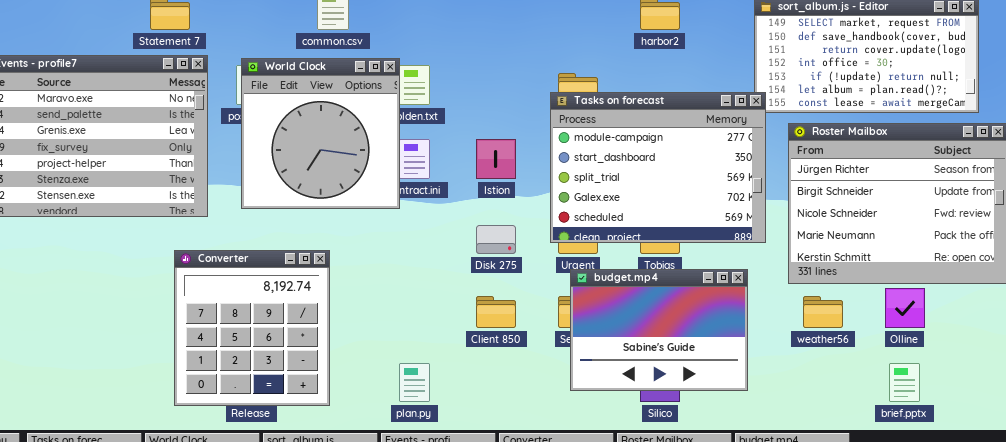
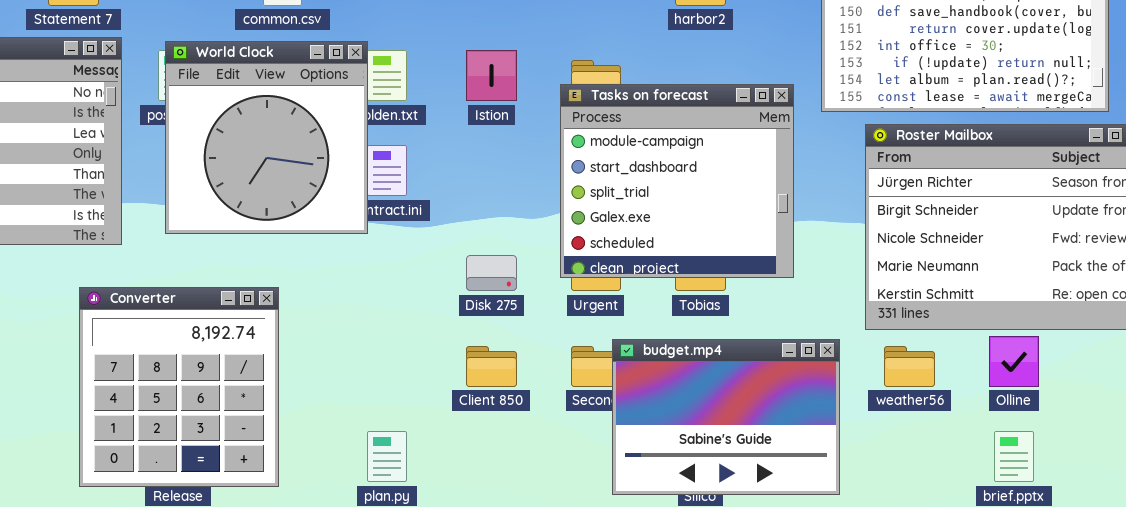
Tasks on forecast: [550,92,766,243] -> [560,84,794,278], resized
Istion: [476,139,516,179] -> [466,50,517,101], moved
budget.mp4: [570,269,748,391] -> [612,339,840,495], moved

